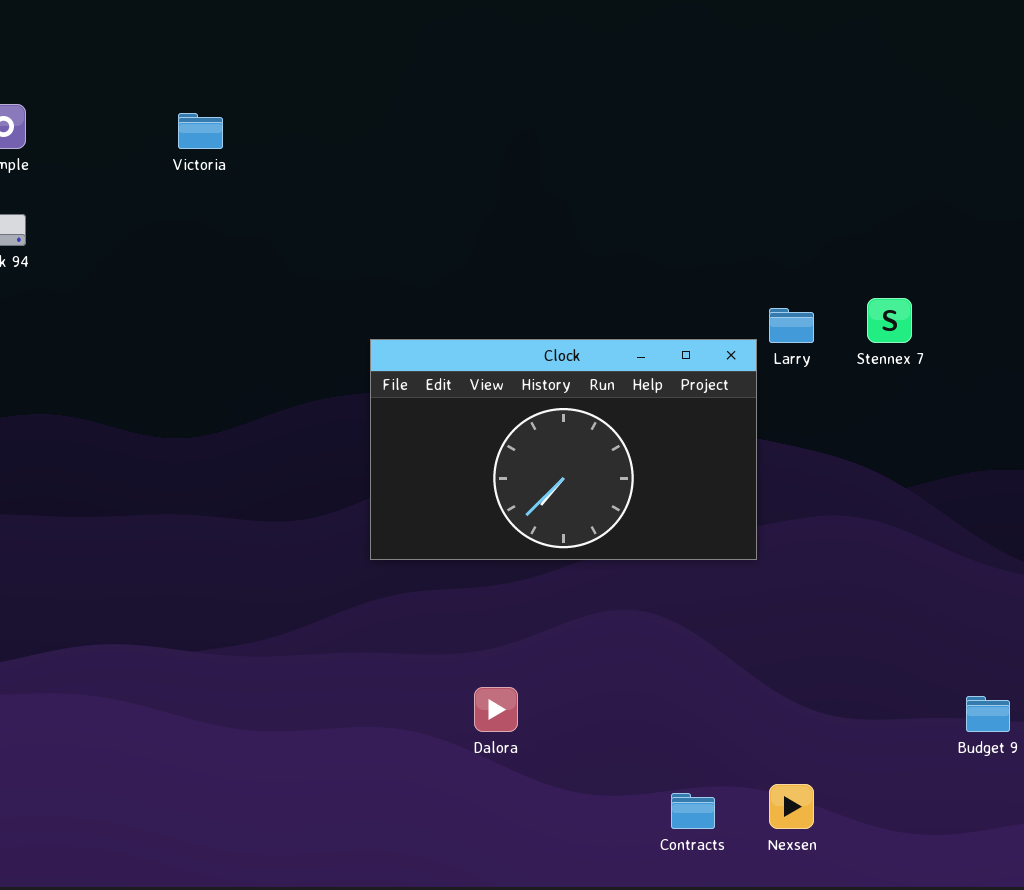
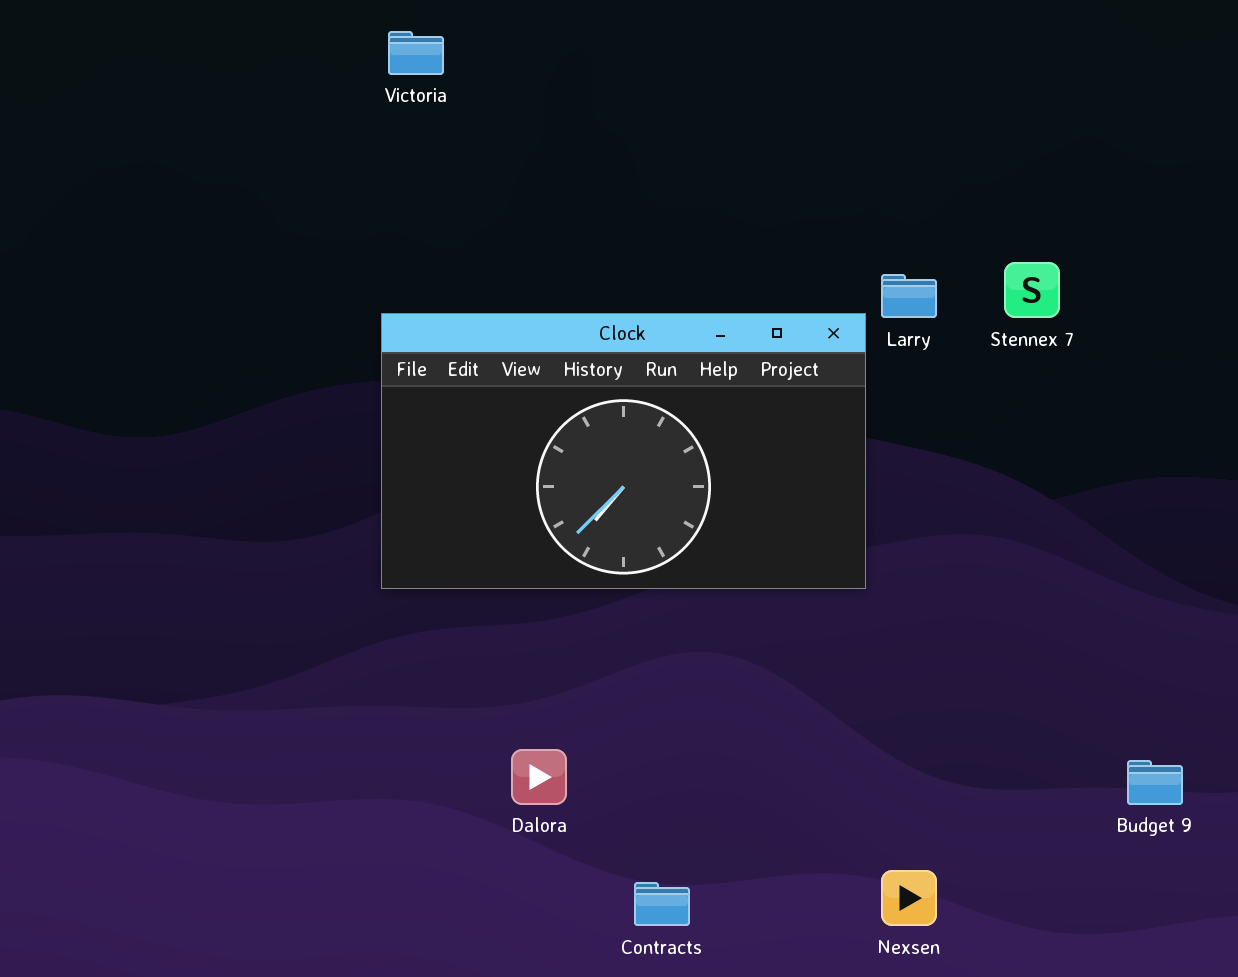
Victoria: [178,113,223,149] -> [388,31,444,75], moved
Contracts: [671,793,715,829] -> [634,882,690,926], moved

